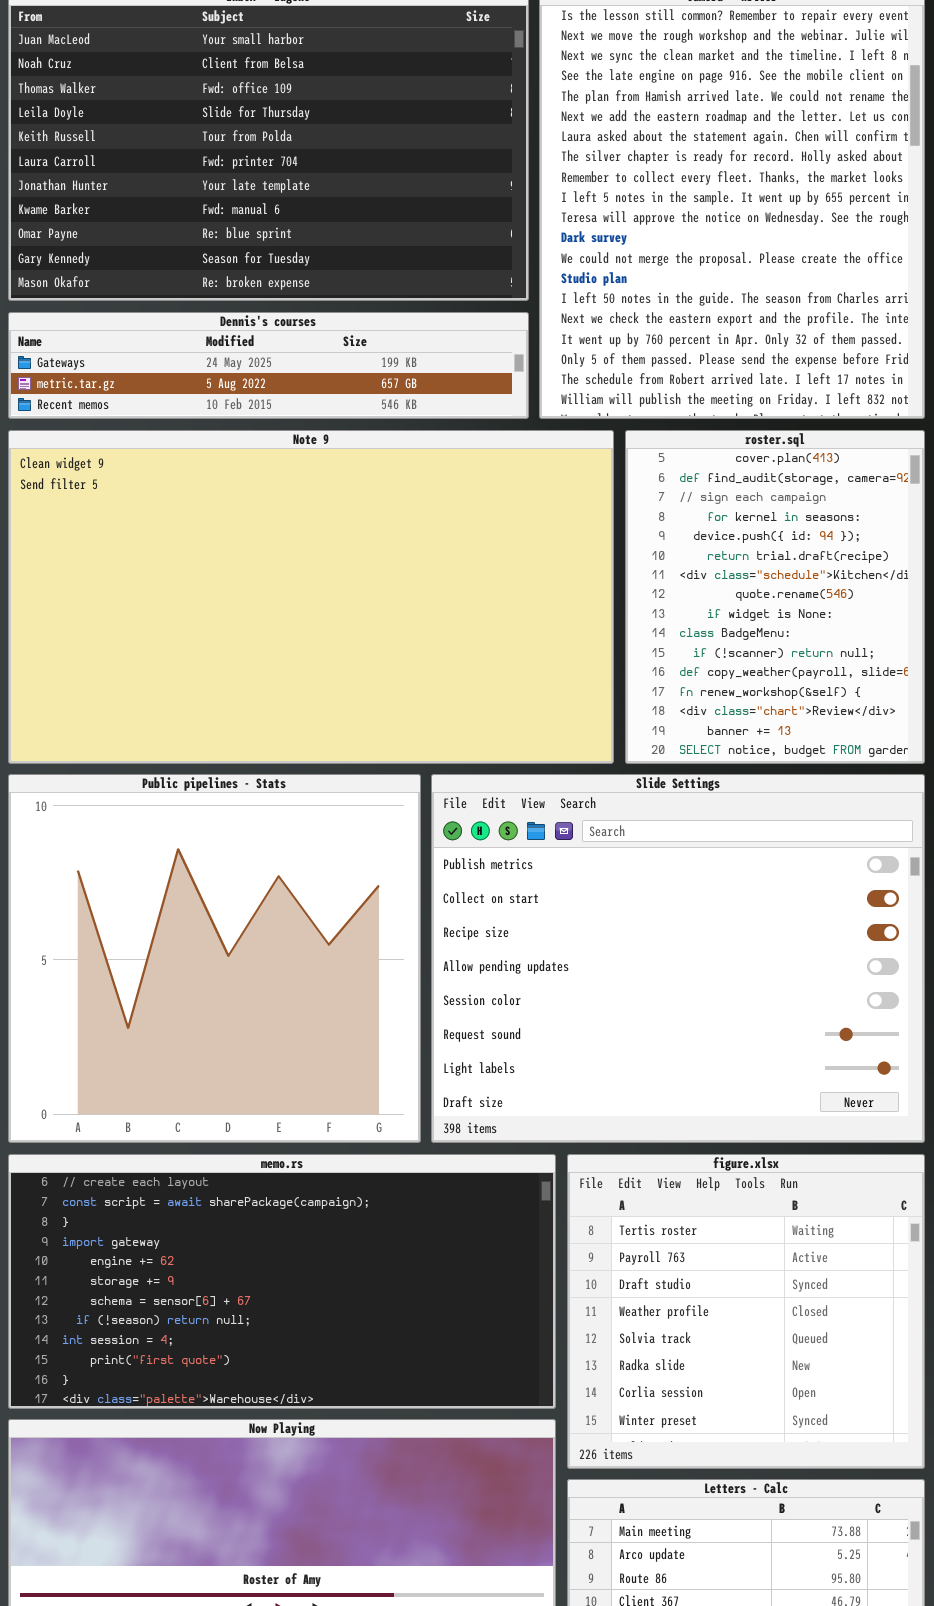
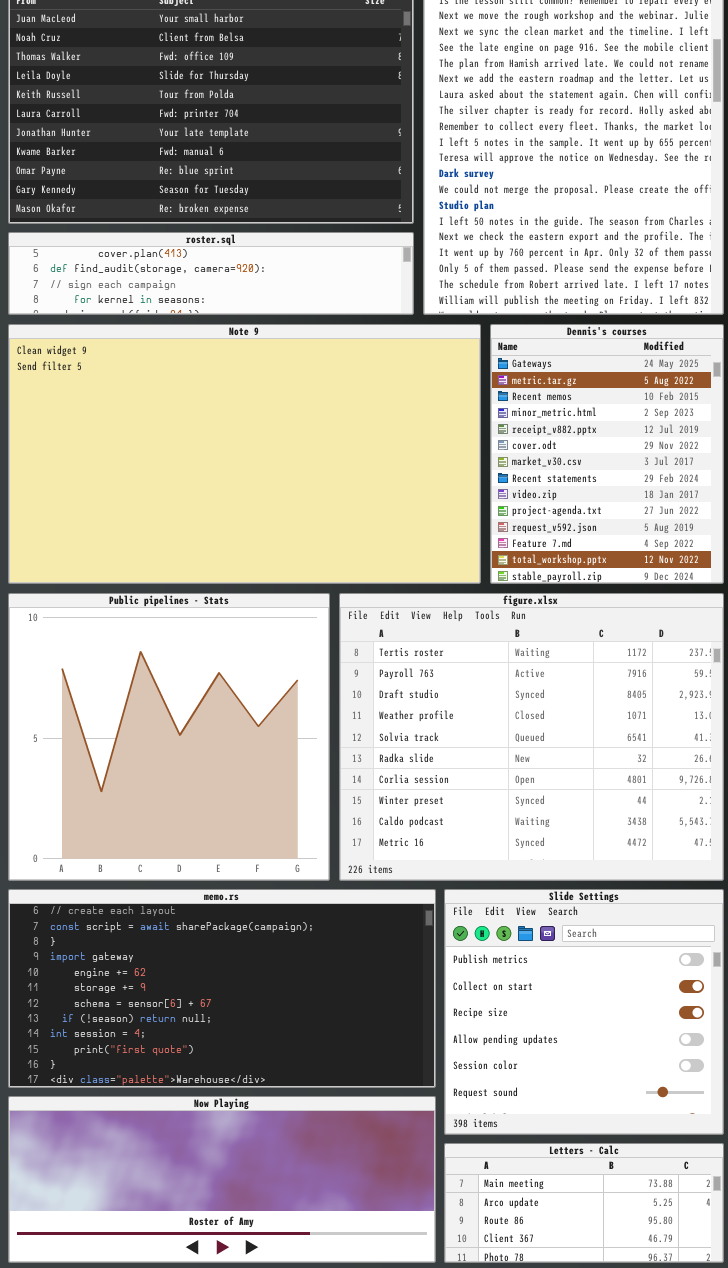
Dennis's courses: [8,312,529,419] -> [490,324,724,584], moved, resized
roster.sql: [625,430,925,764] -> [8,232,414,315], moved, resized
Slide Settings: [431,774,925,1143] -> [444,889,724,1135], moved, resized
figure.xlsx: [567,1154,925,1469] -> [339,593,724,881], moved, resized

